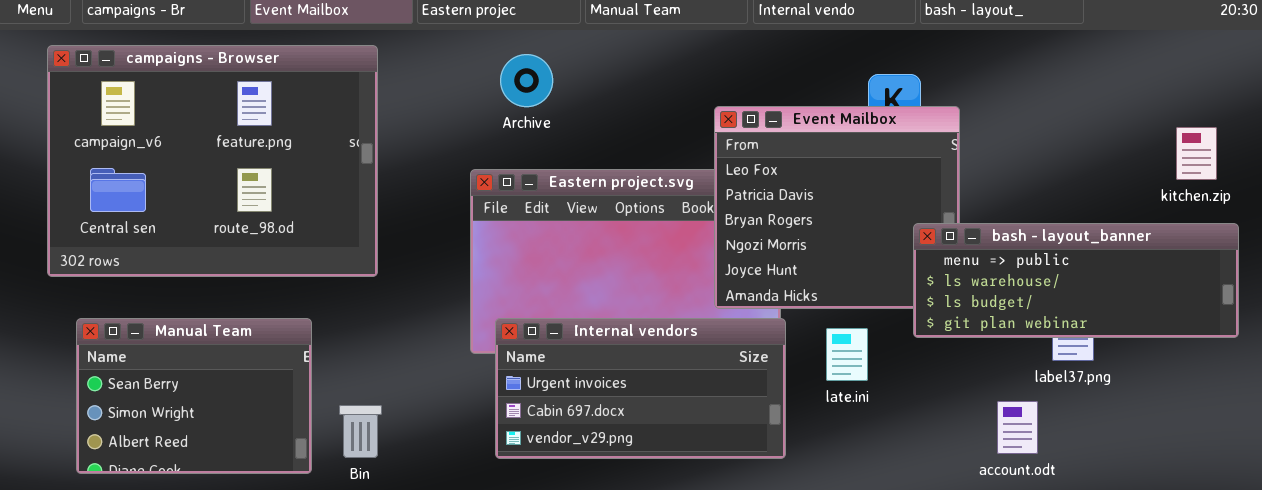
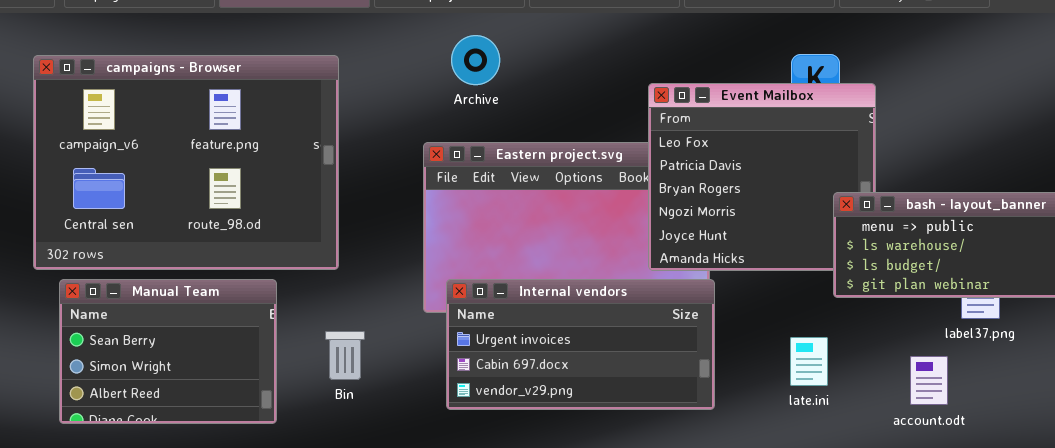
campaigns - Browser: [47,45,378,277] -> [33,55,339,270], moved
late.ini: [826,328,868,381] -> [790,337,828,386], moved
Bin: [339,405,382,458] -> [325,331,365,380], moved

